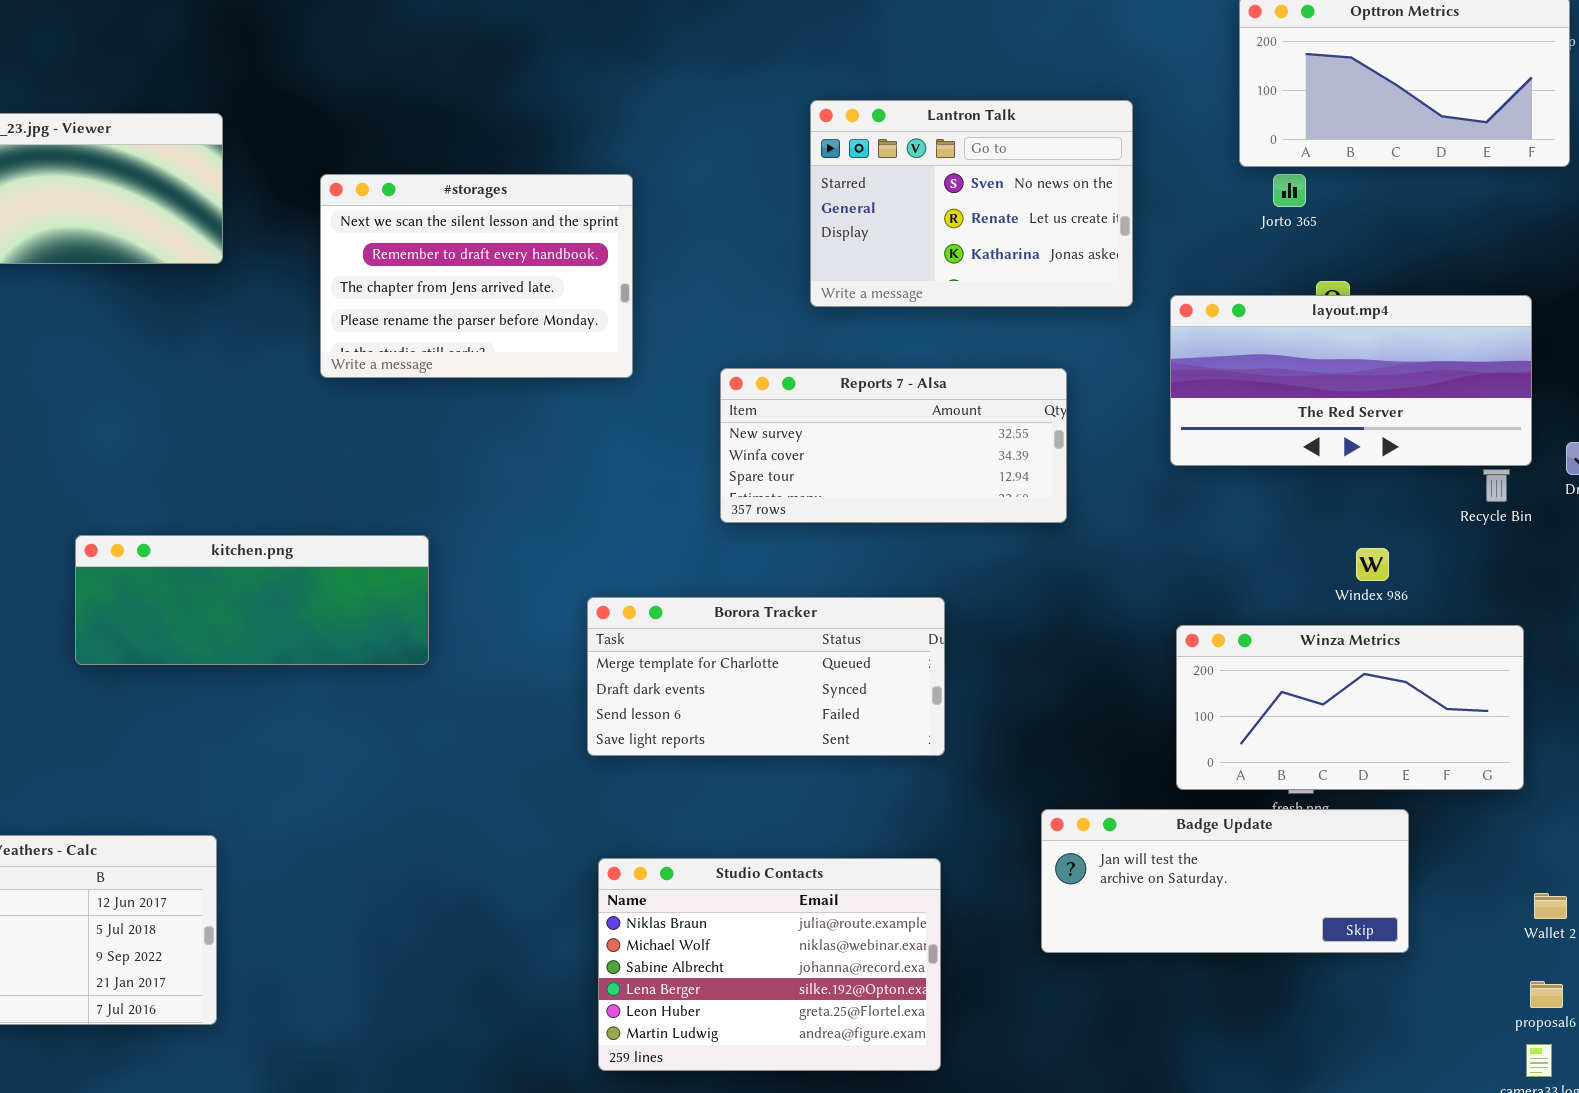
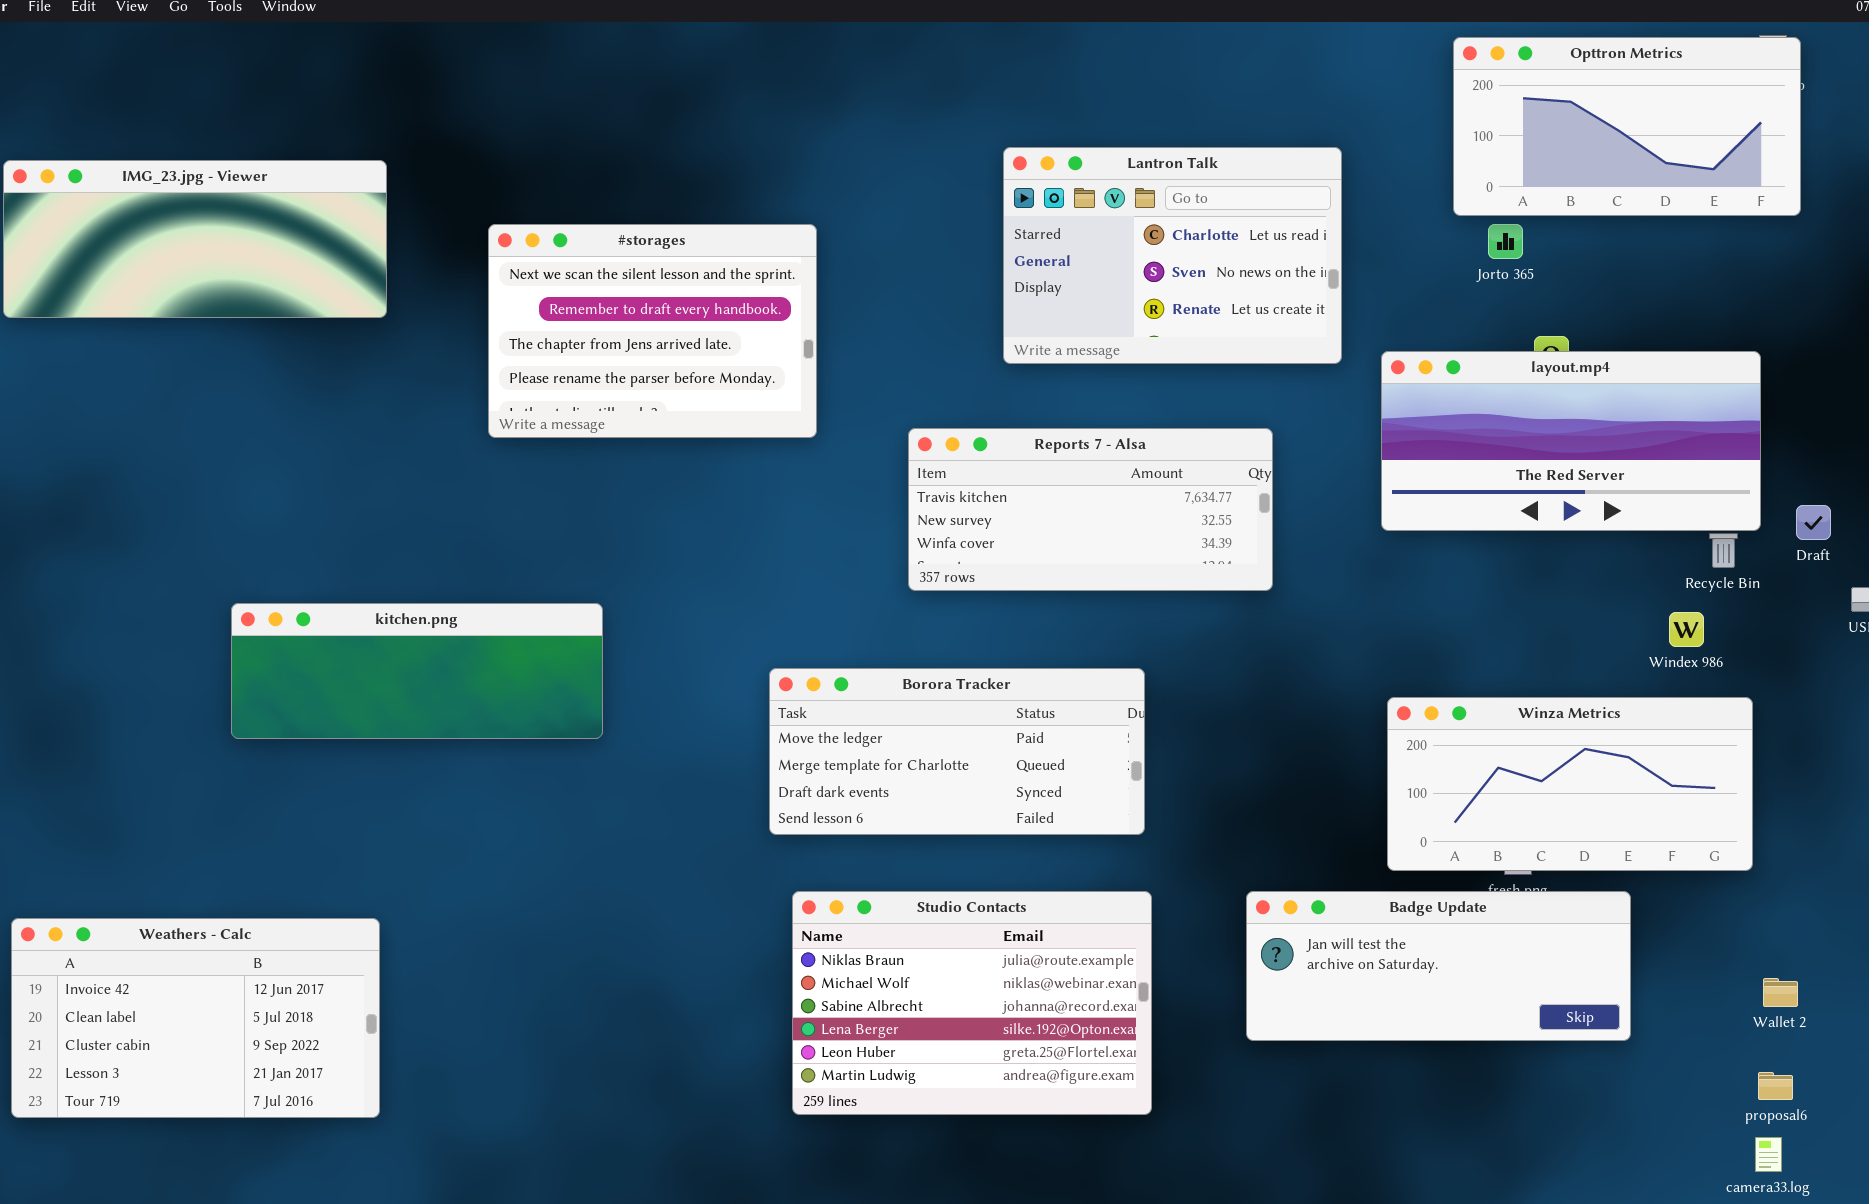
Lantron Talk: [810,100,1133,307] -> [1003,147,1342,364], scrolled up 1 row
Reports 7 - Alsa: [720,368,1067,523] -> [908,428,1273,591], scrolled up 1 row
Windex 986: [1356,548,1389,581] -> [1669,612,1704,647], moved
Borora Tracker: [587,597,945,756] -> [769,668,1145,835], scrolled up 1 row
Studio Contacts: [598,858,941,1071] -> [792,891,1152,1115], moved

